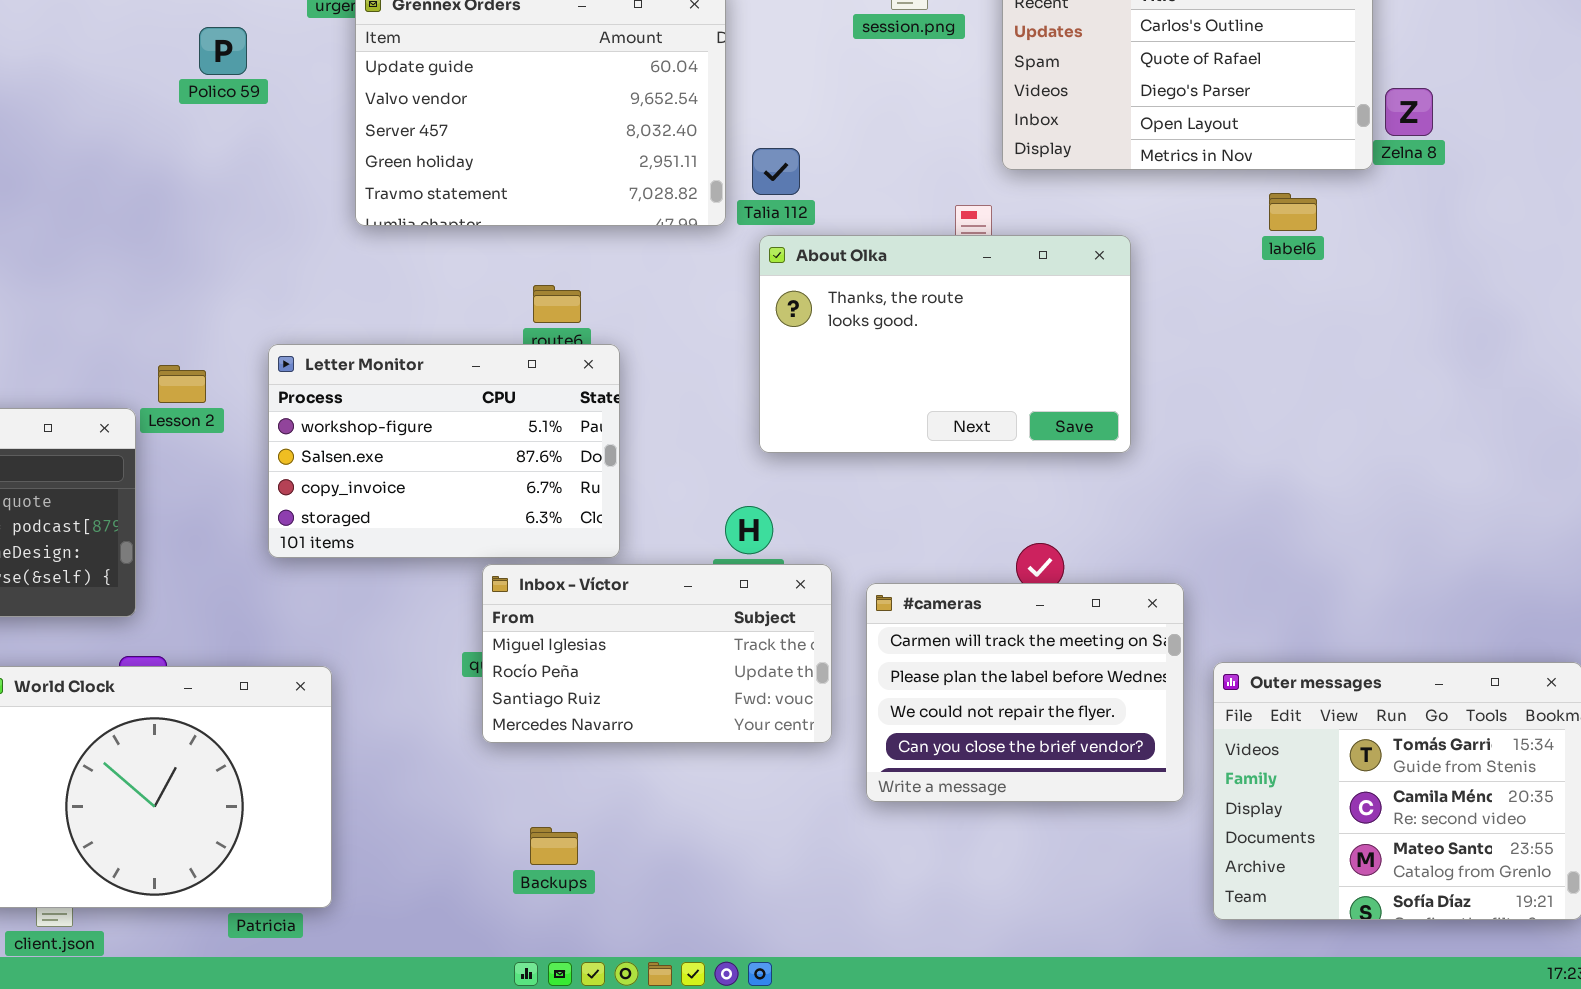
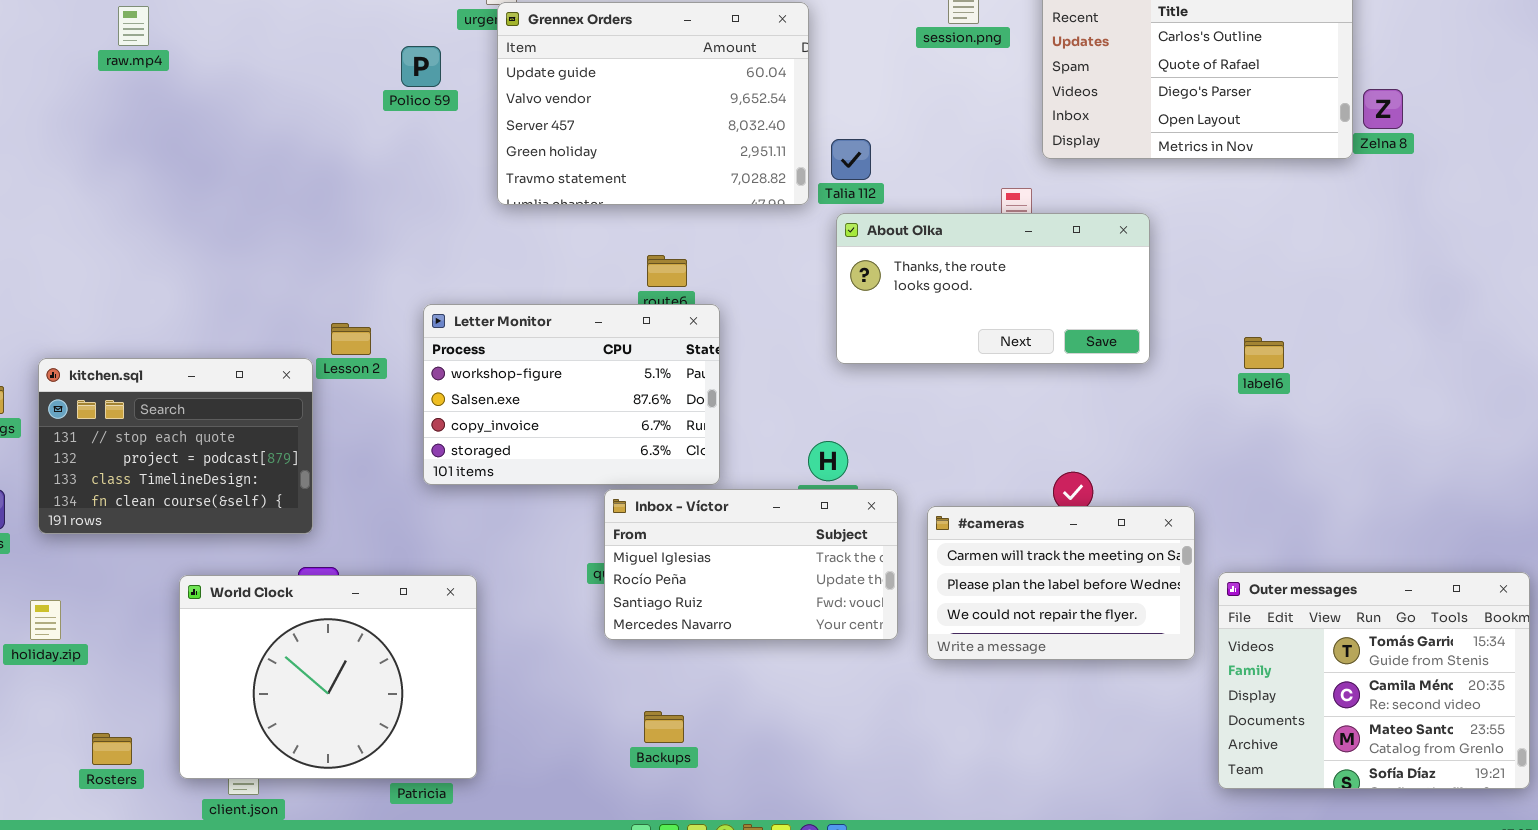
Polico 59: [199,27,247,75] -> [401,46,441,87], moved
label6: [1269,193,1317,231] -> [1244,337,1284,369], moved
About Olka: [759,235,1131,453] -> [836,213,1150,364], resized
#cameras: [866,583,1184,802] -> [927,506,1195,660], resized

